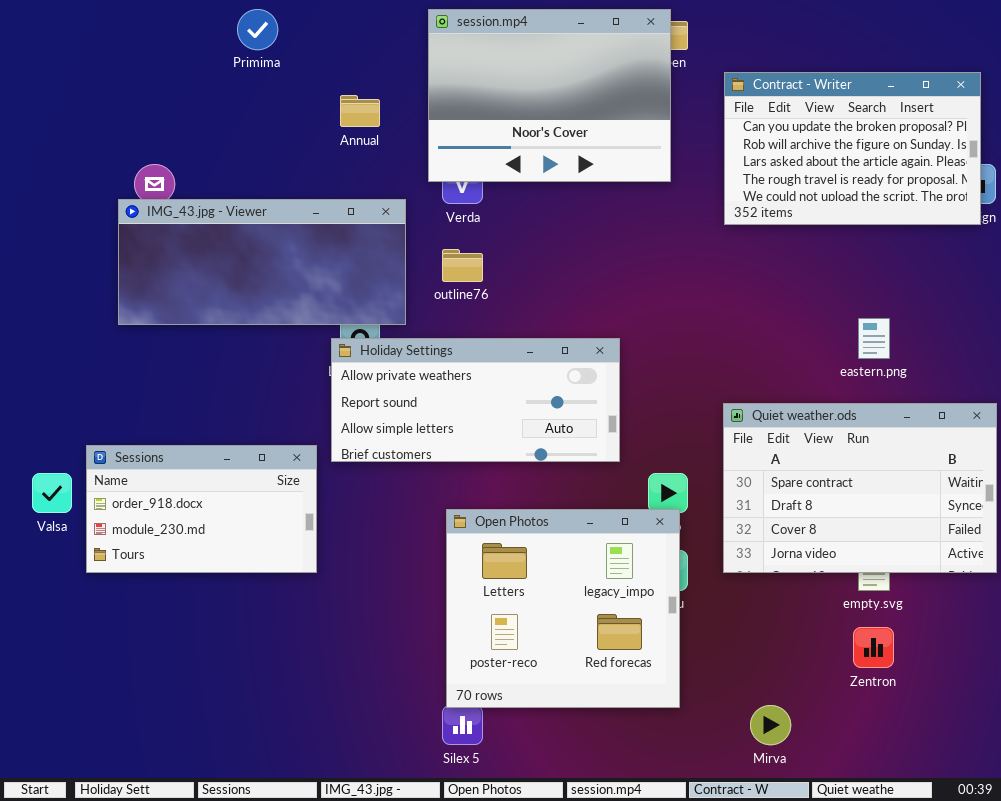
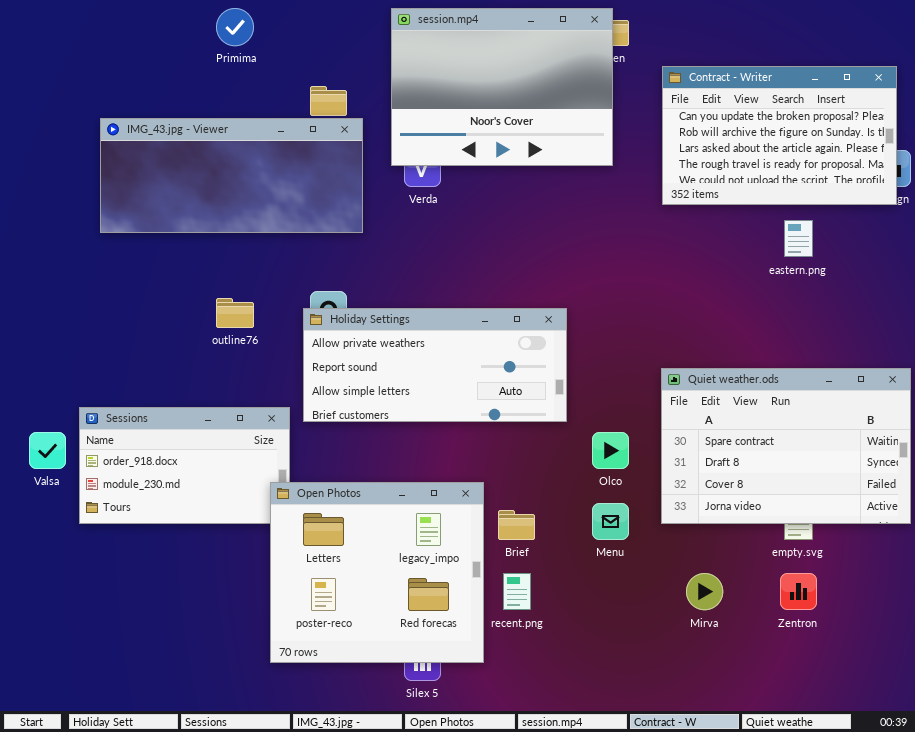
IMG_43.jpg - Viewer: [118,199,406,325] -> [100,118,363,233], moved
outline76: [442,249,483,282] -> [216,298,254,328], moved
eastern.png: [858,318,890,359] -> [784,220,813,257], moved
Open Photos: [446,509,680,708] -> [270,482,484,663], moved
Mirva: [750,705,791,745] -> [686,573,723,610], moved

